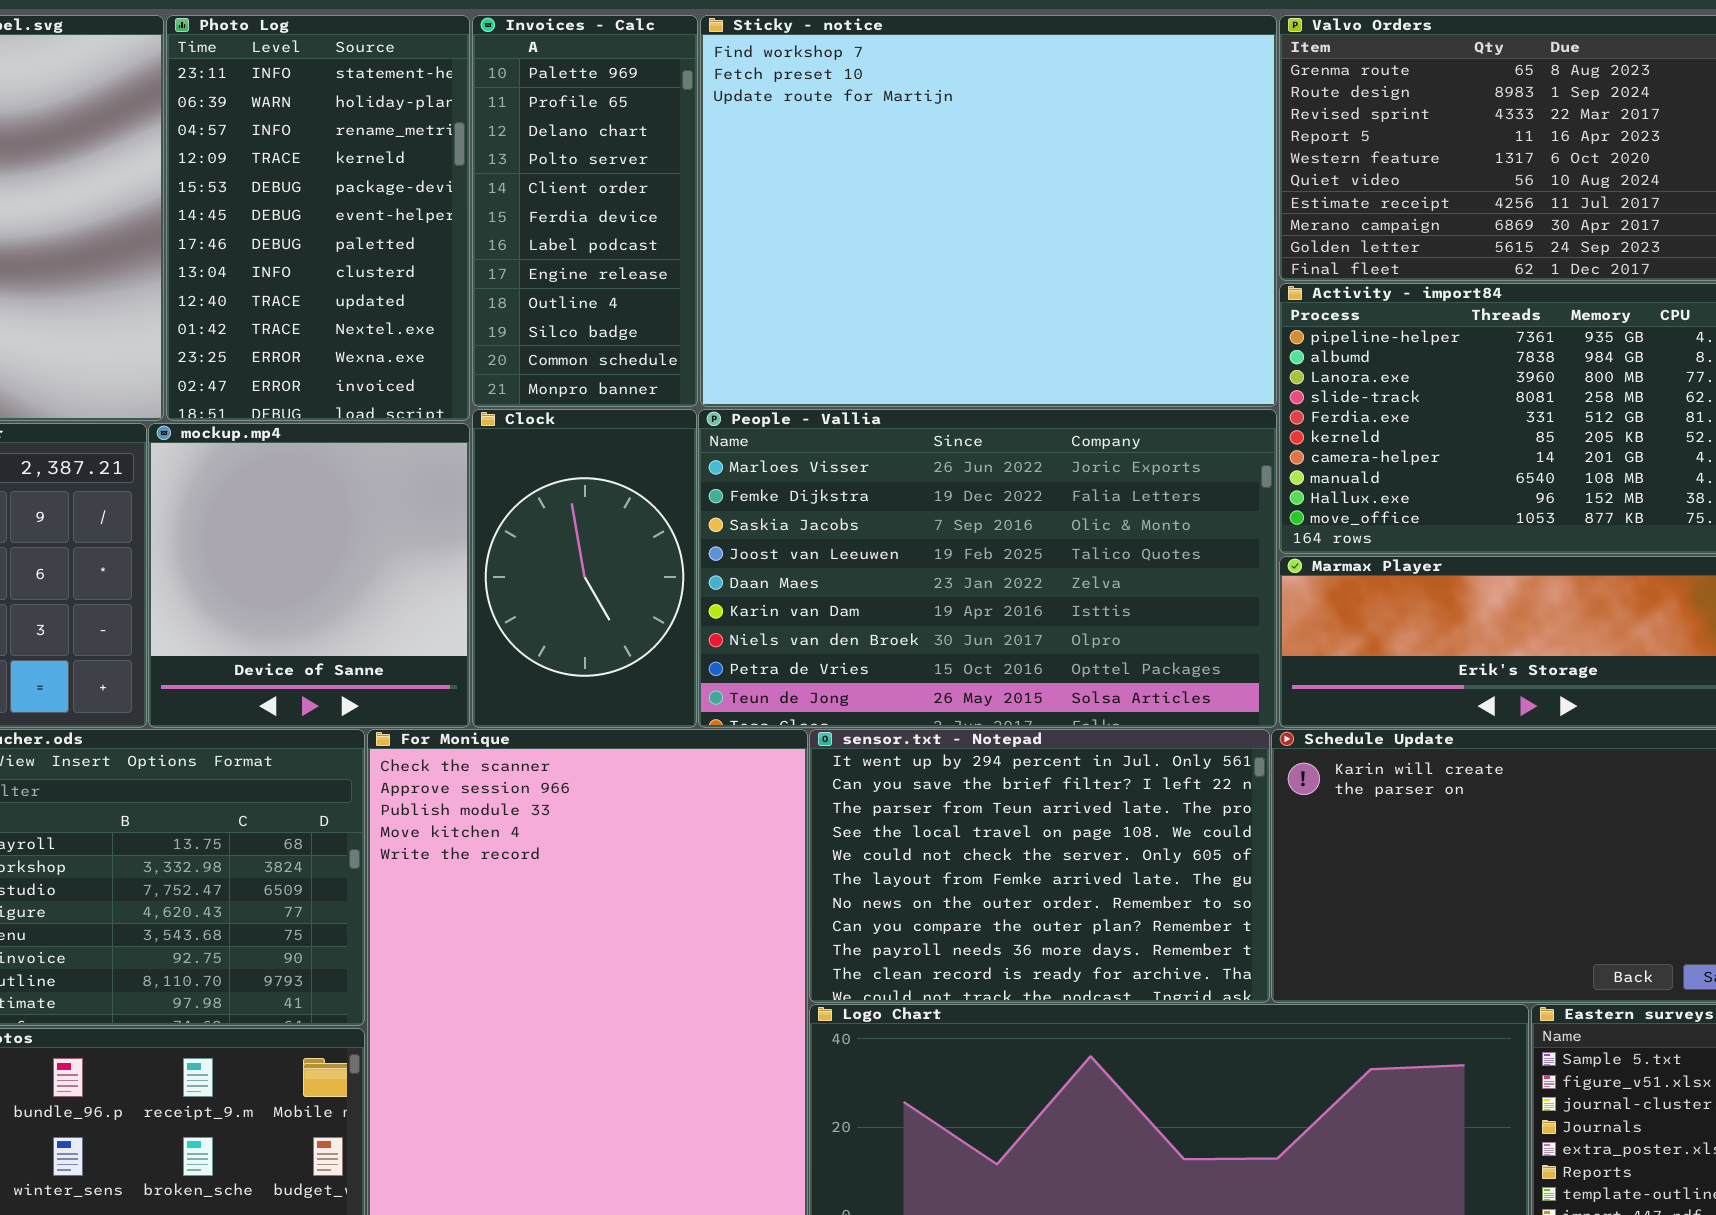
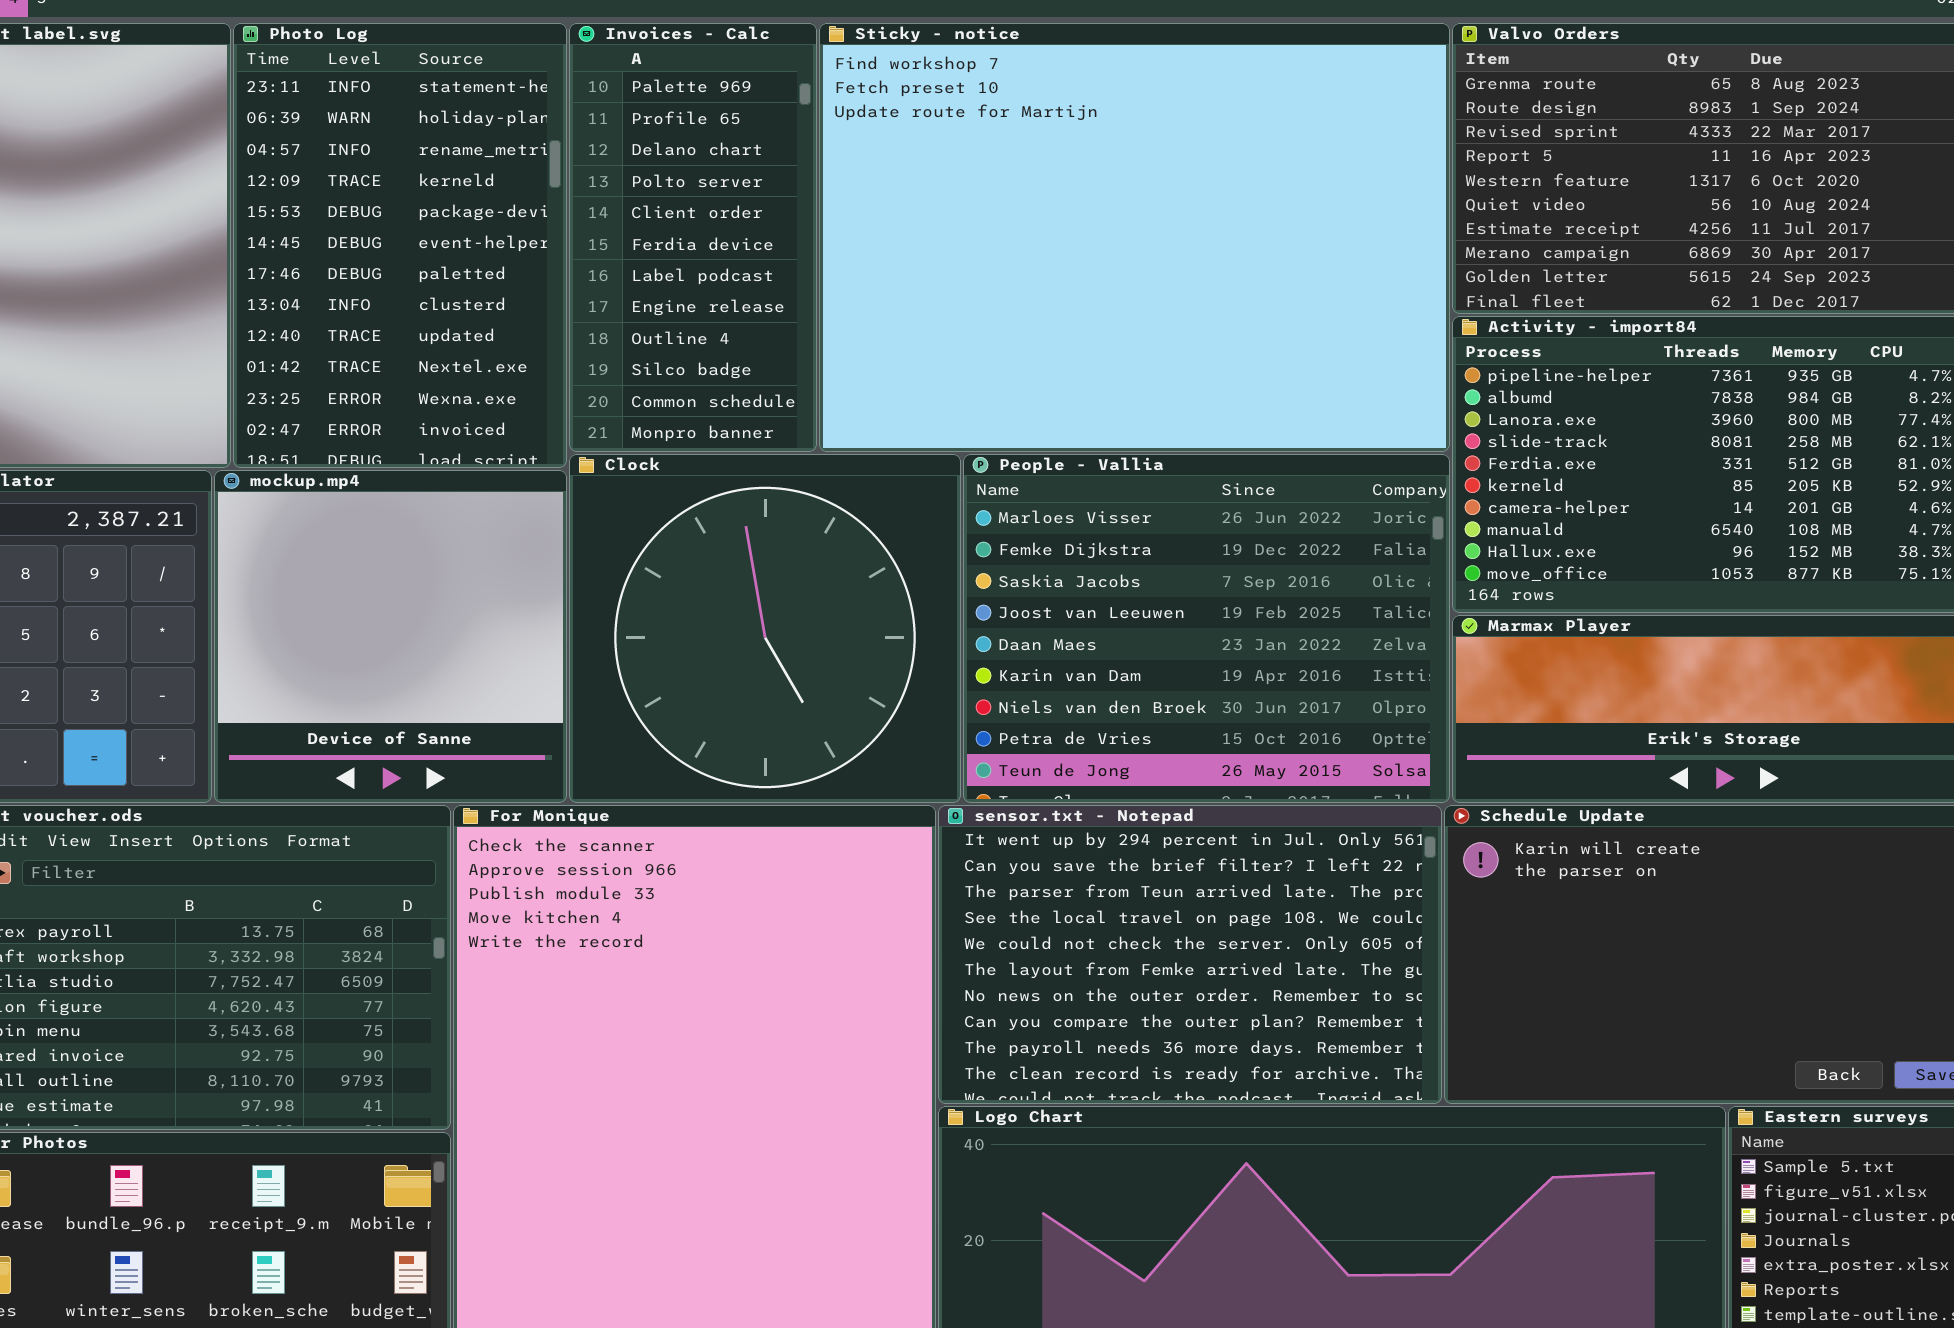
Clock: [472,409,697,728] -> [569,454,961,803], resized
People - Vallia: [698,409,1277,728] -> [963,454,1450,803], resized

